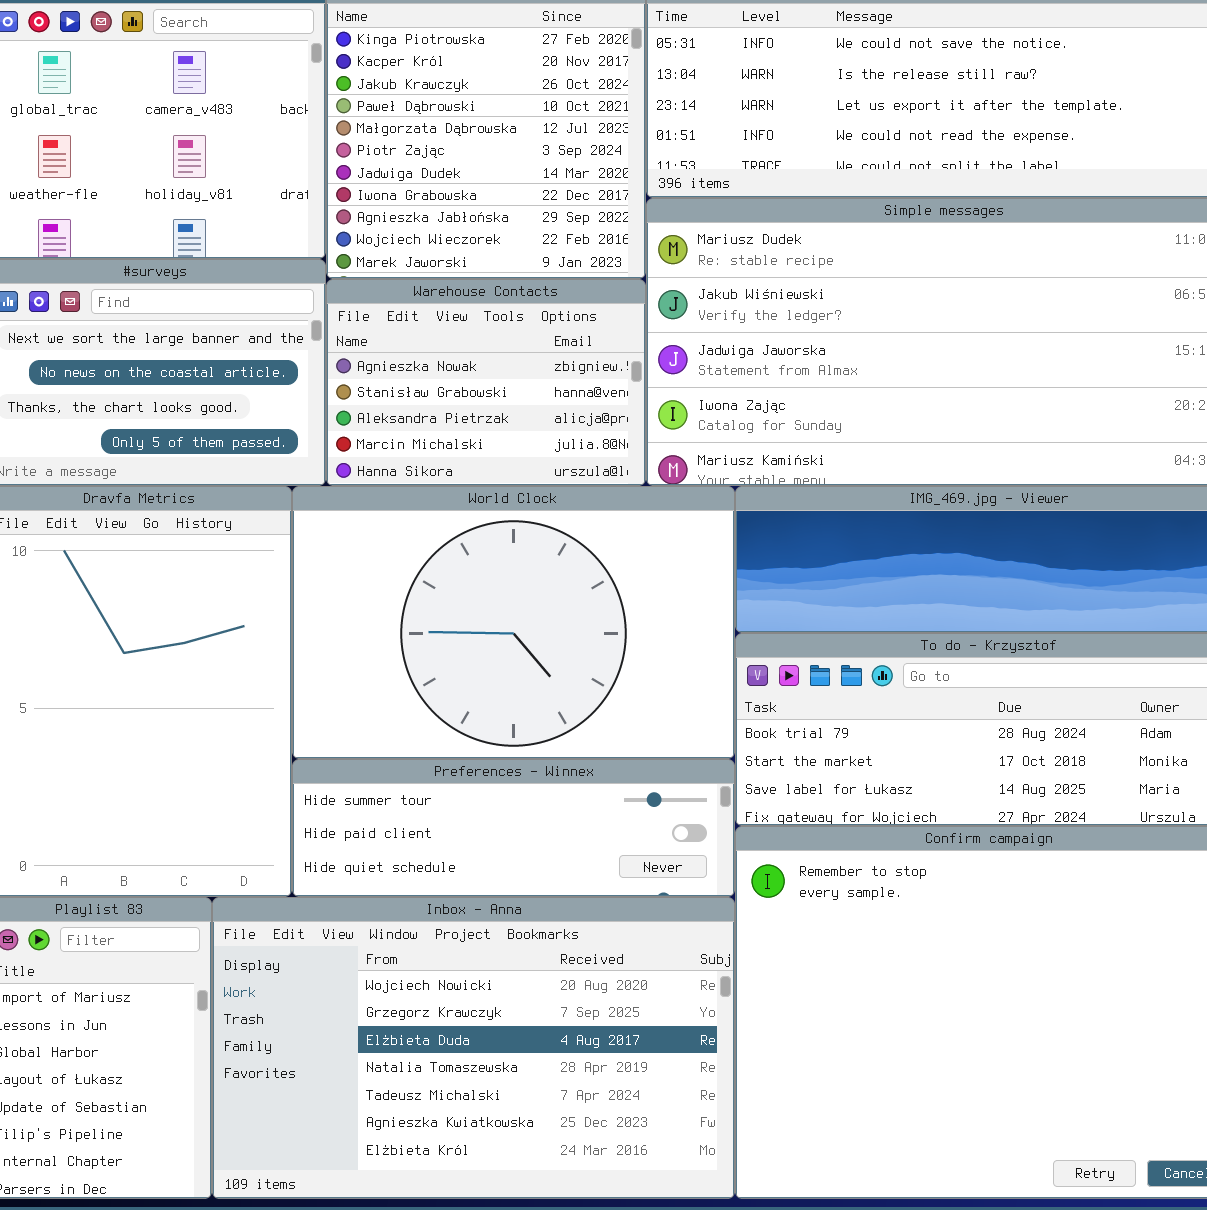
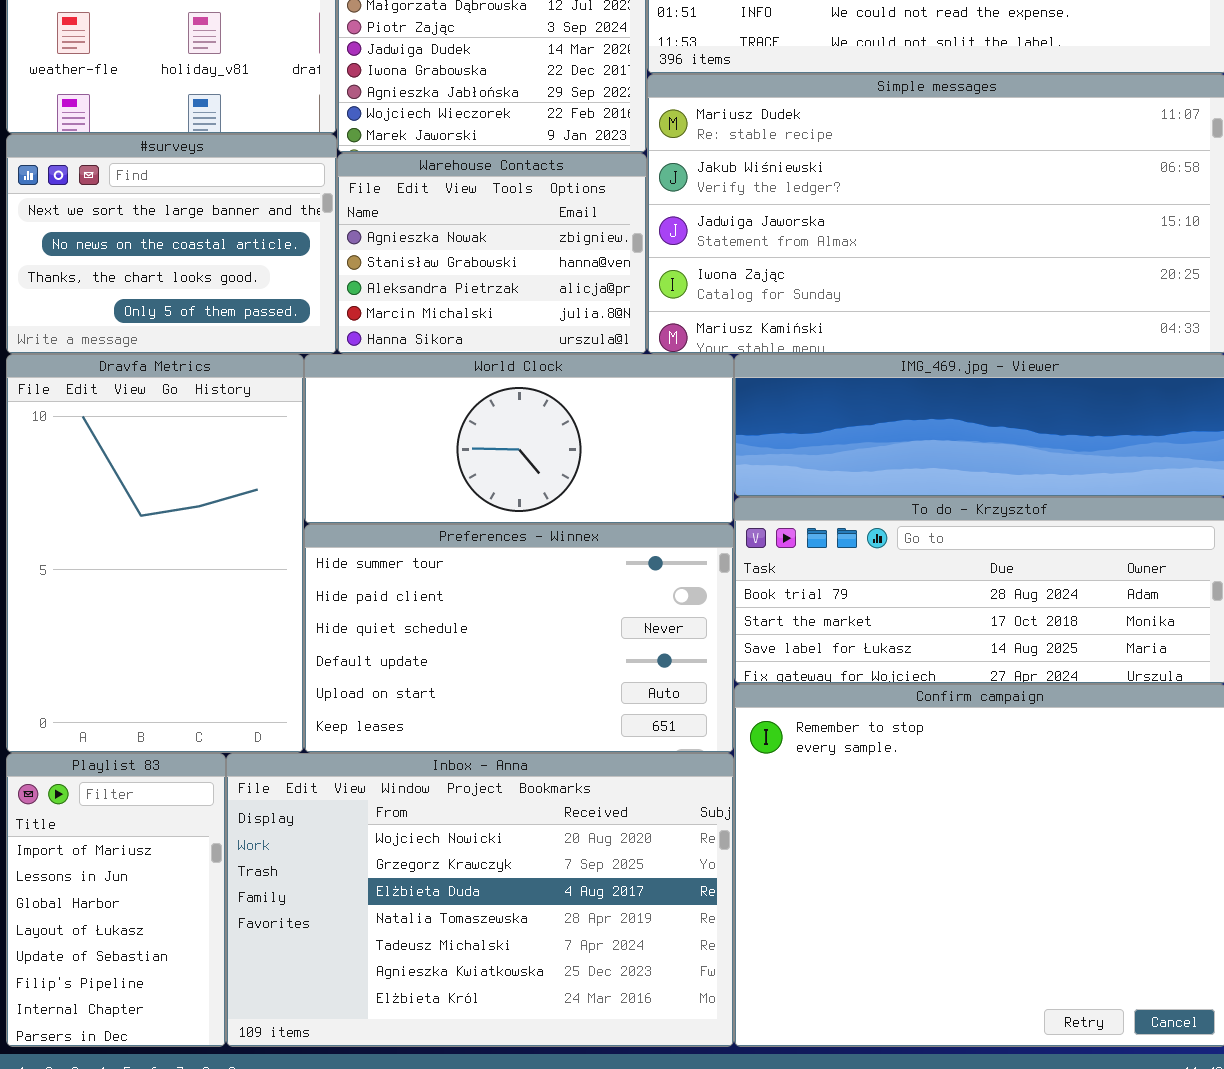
World Clock: [292,486,735,759] -> [304,354,734,524], resized
Preferences - Winnex: [292,759,735,897] -> [304,524,734,753], resized

